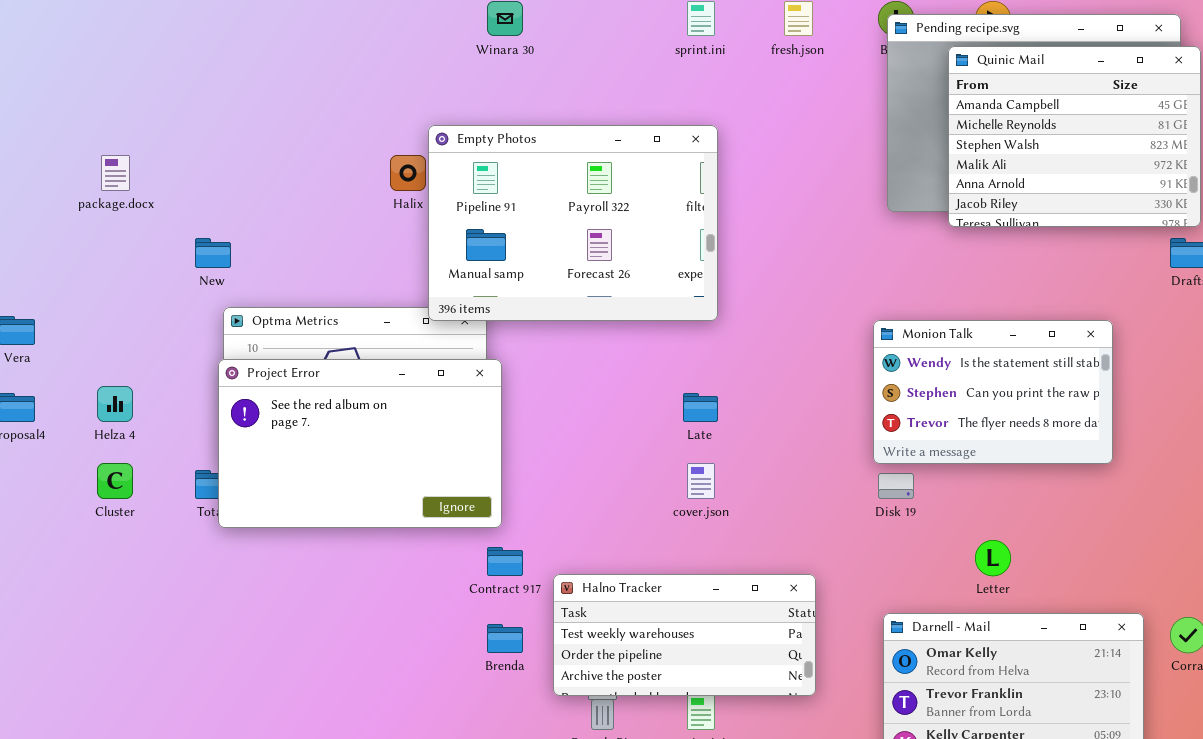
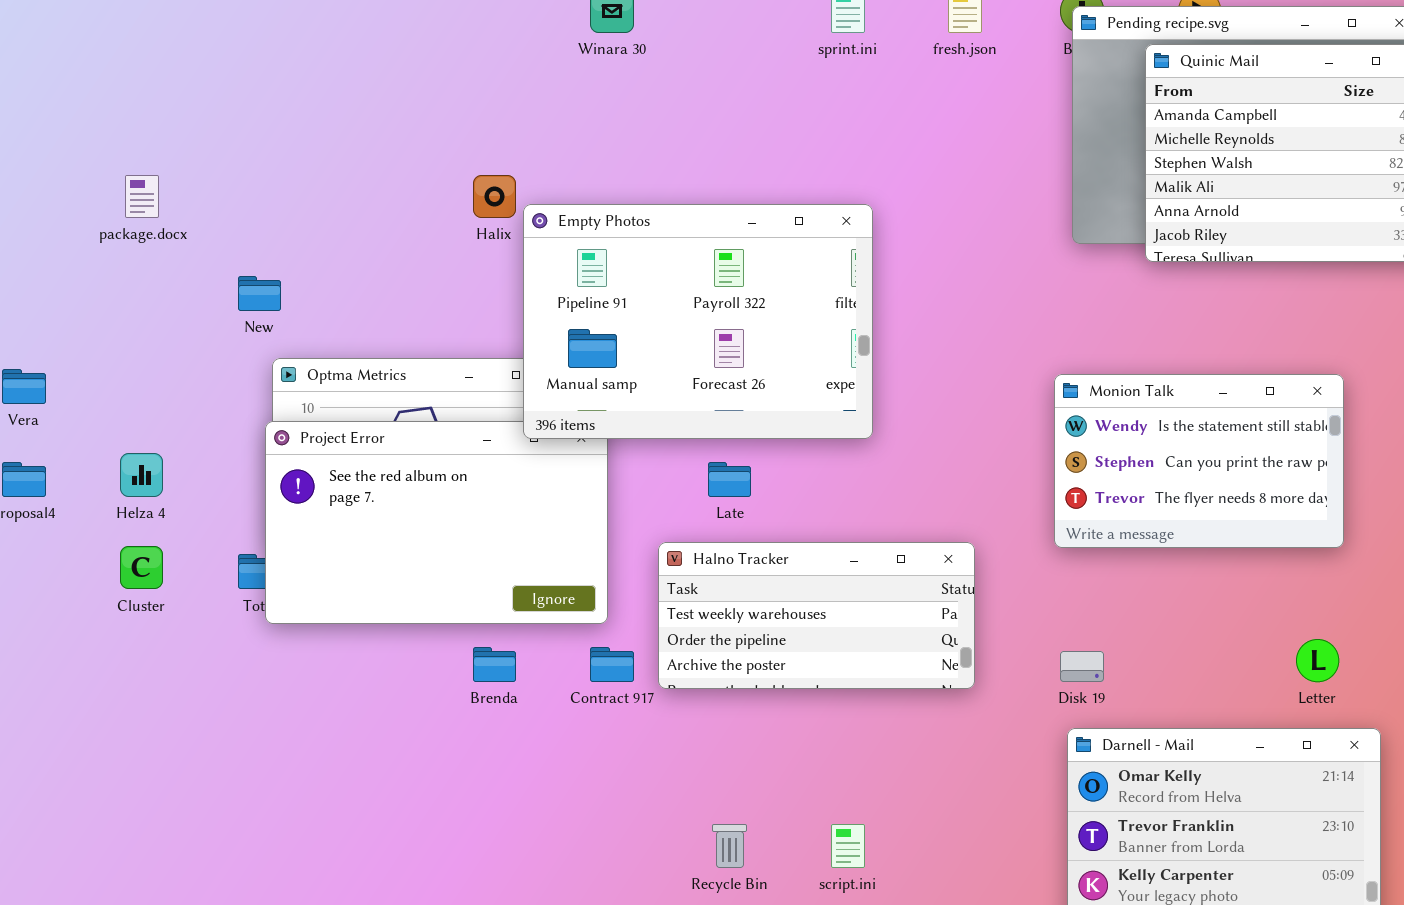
Empty Photos: [428,125,718,321] -> [523,204,873,439], moved
Late: [683,393,718,422] -> [708,462,751,497], moved
Disk 19: [878,473,914,499] -> [1060,651,1104,682], moved
Letter: [975,540,1011,576] -> [1296,639,1339,682], moved
Halno Tracker: [553,574,816,696] -> [658,542,975,689], moved
Brenda: [487,624,523,653] -> [473,647,516,682], moved

